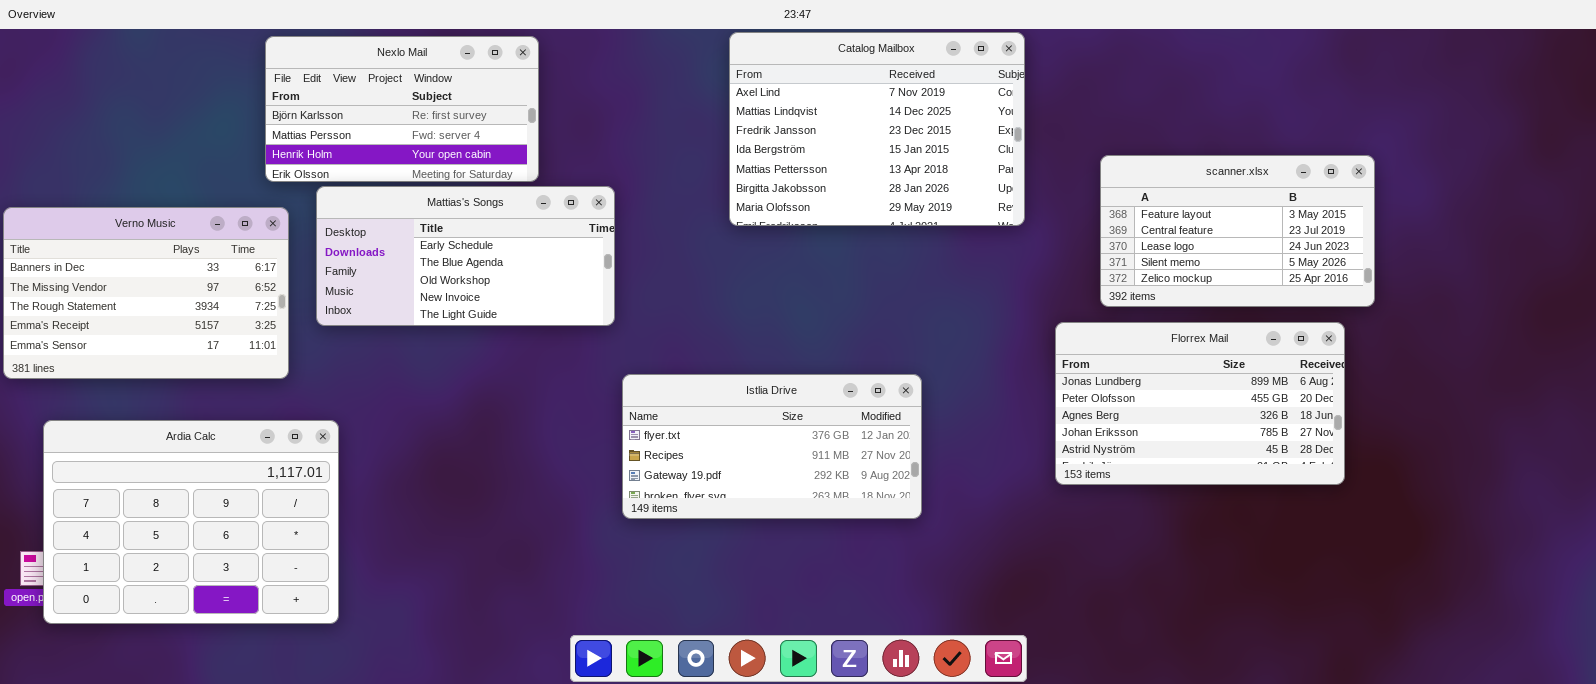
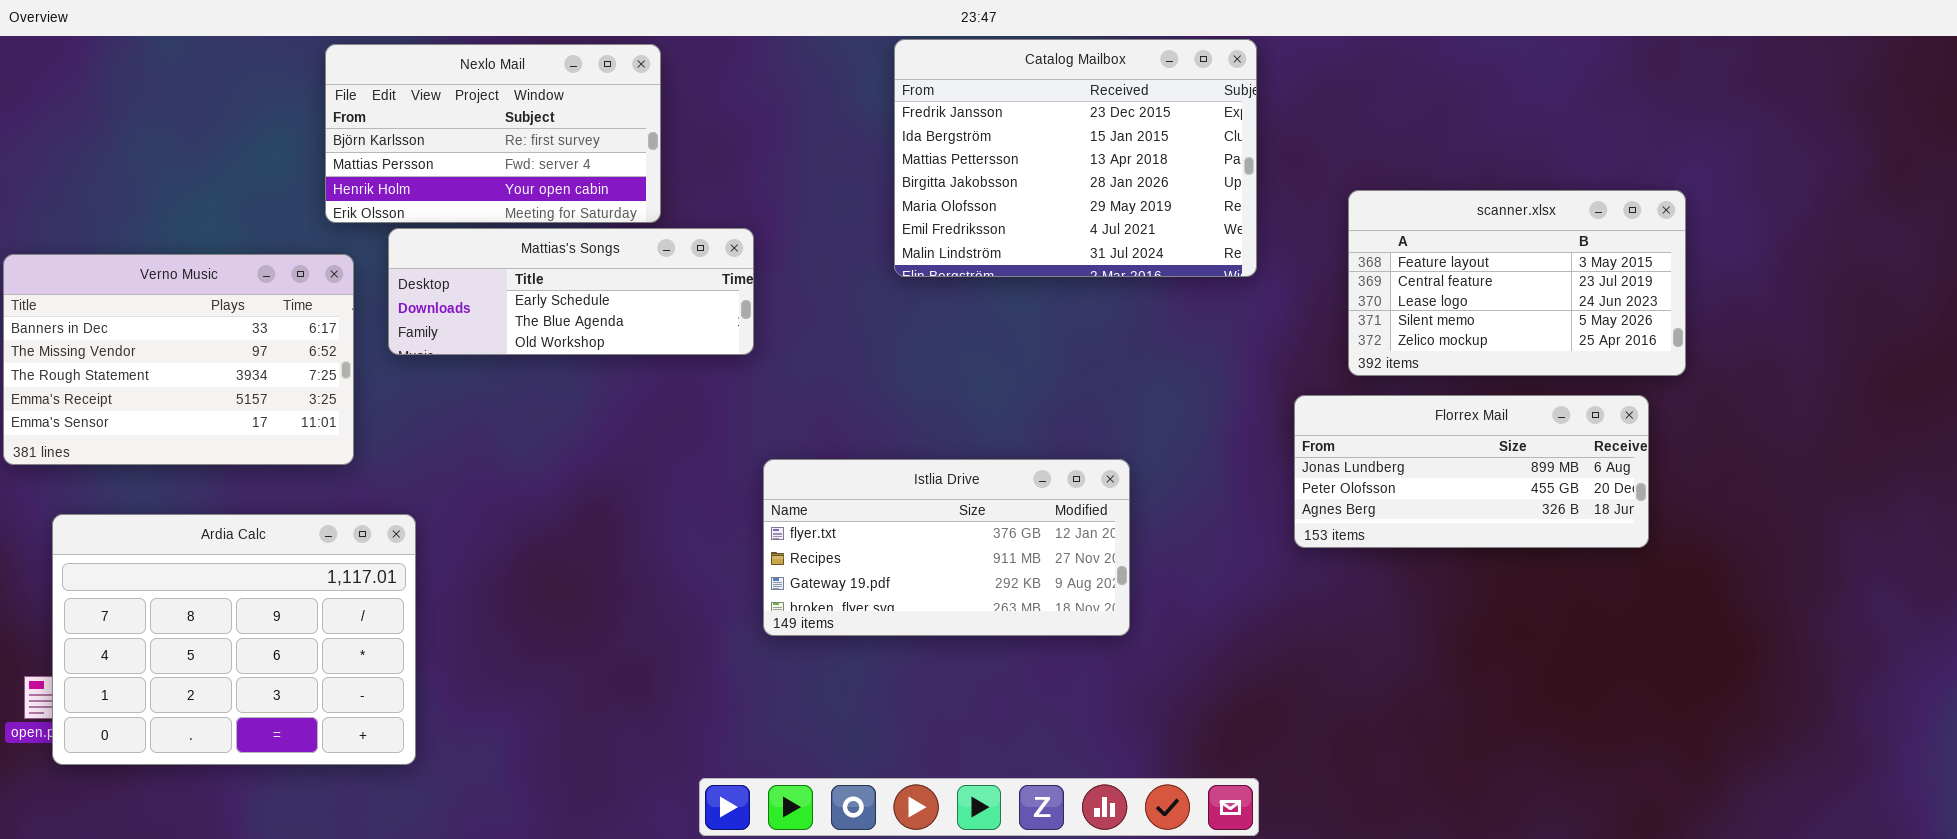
Catalog Mailbox: [729,32,1025,226] -> [894,39,1257,277], scrolled down 2 rows
Mattias's Songs: [316,186,615,326] -> [388,228,754,355], resized
Florrex Mail: [1055,322,1345,485] -> [1294,395,1649,548], resized

